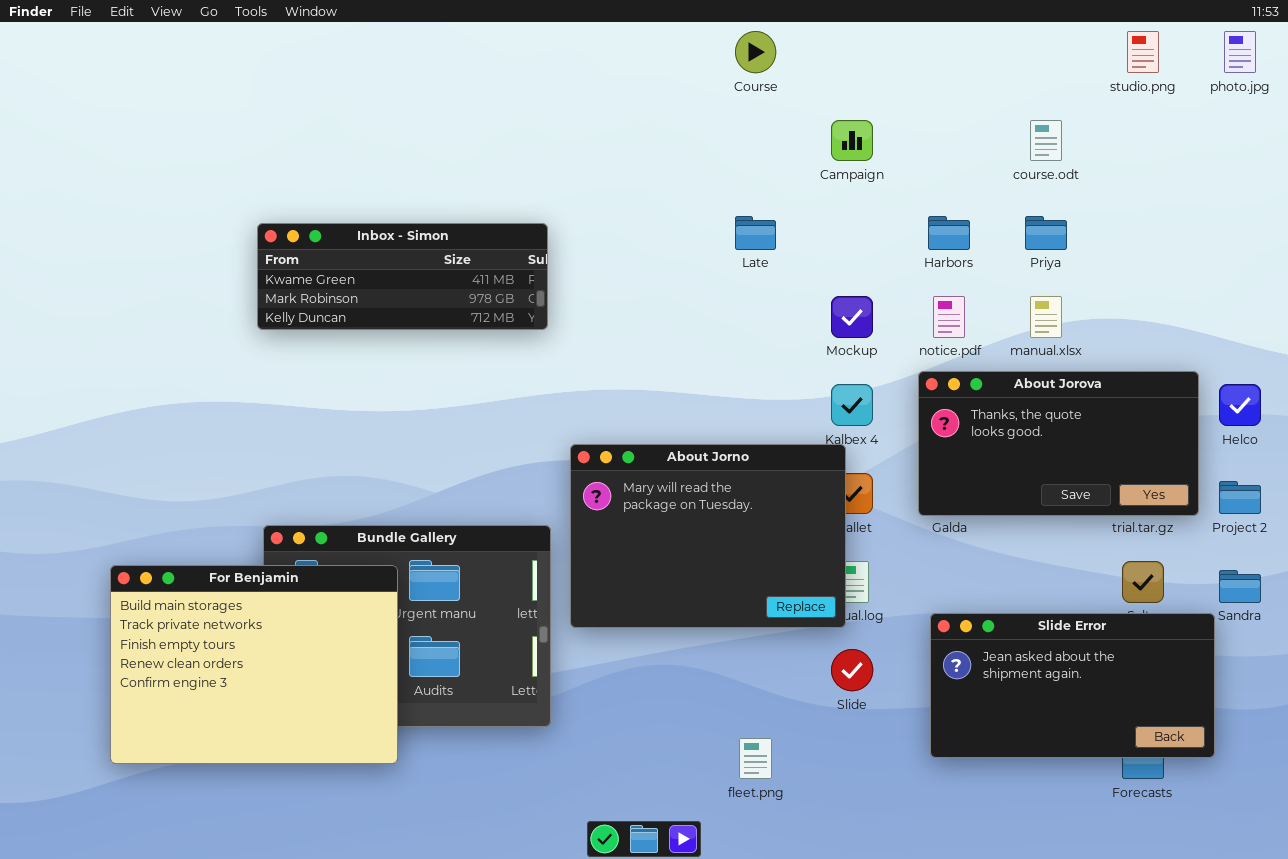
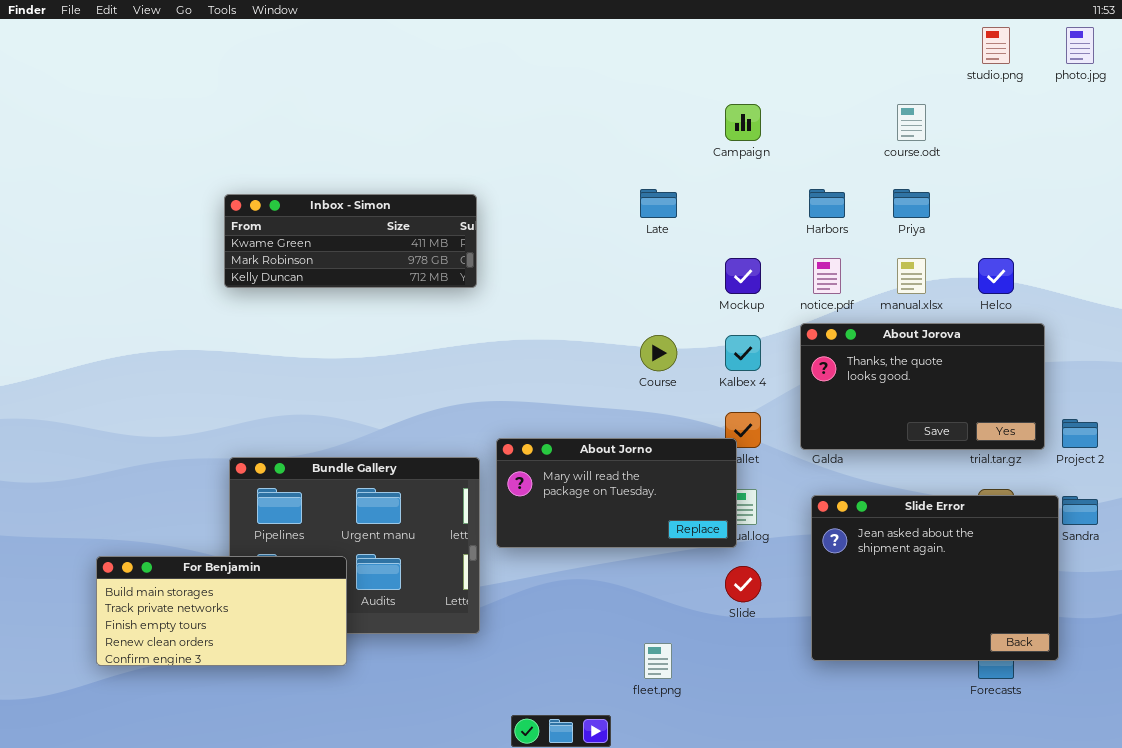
Course: [735,31,776,73] -> [640,335,677,371], moved
Helco: [1219,384,1261,426] -> [978,258,1014,294], moved
About Jorno: [570,444,846,628] -> [496,438,737,548], resized
For Benjamin: [110,565,398,764] -> [96,556,347,666], resized
Slide Error: [930,613,1215,758] -> [811,495,1059,661], resized

